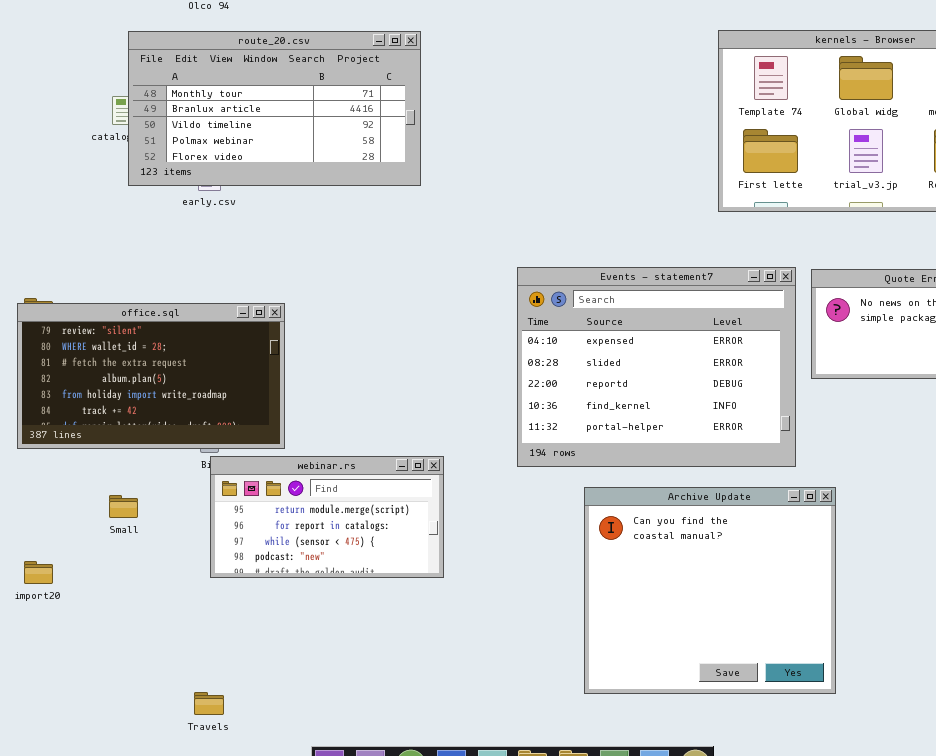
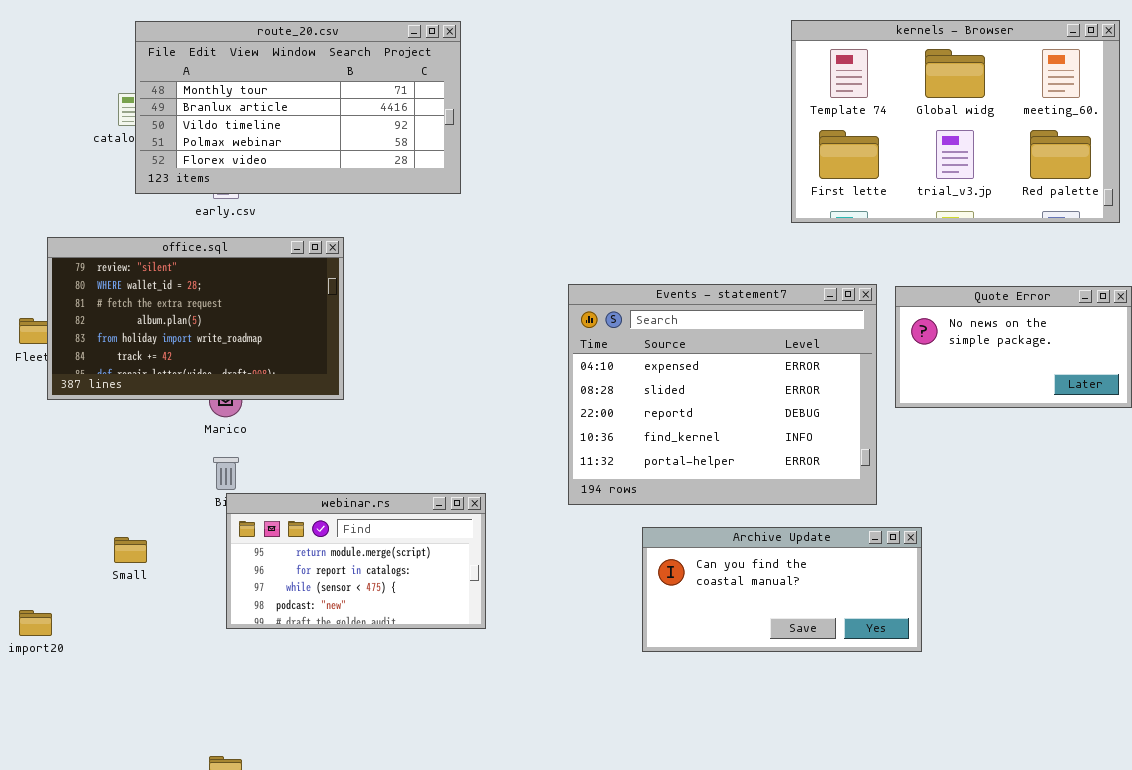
office.sql: [17,303,285,449] -> [47,237,344,400], moved
Archive Update: [584,487,836,694] -> [642,527,922,652], resized

